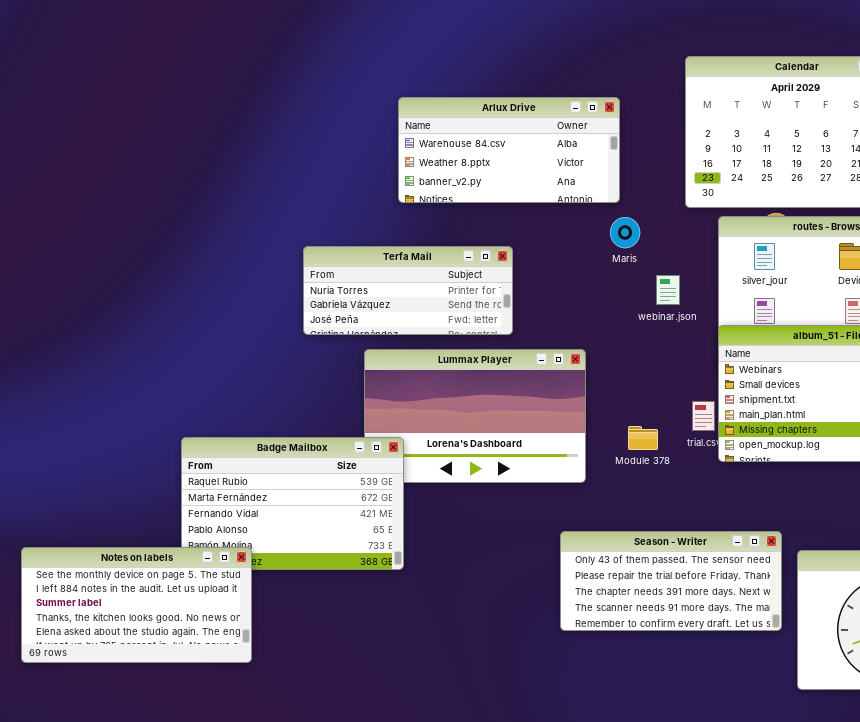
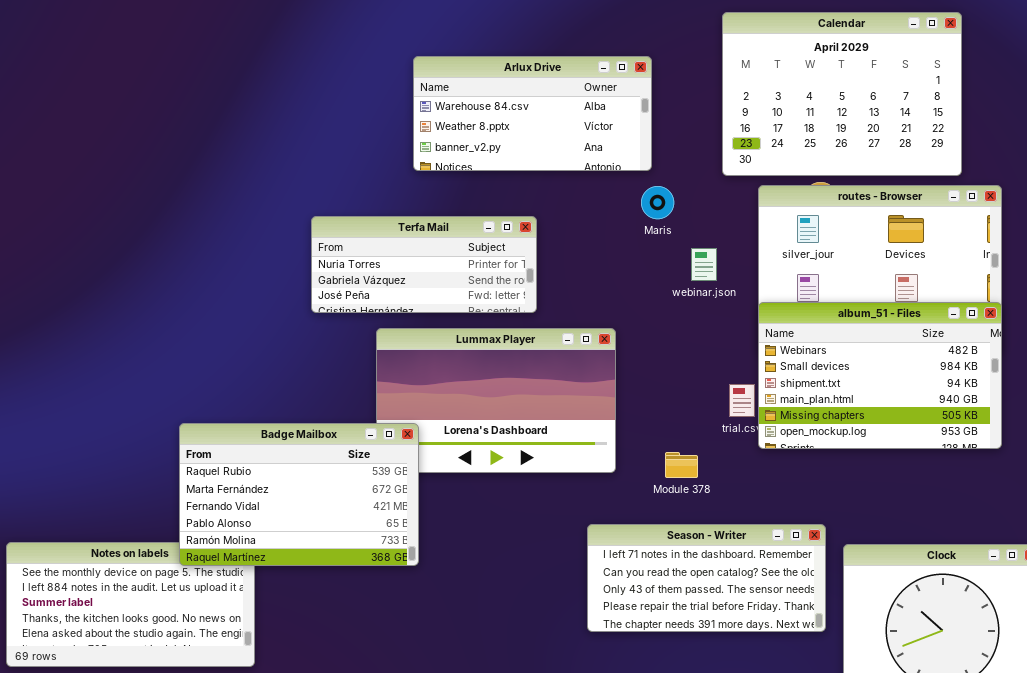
Module 378: [628,426,658,450] -> [665,452,698,478], moved
Badge Mailbox: [181,437,404,570] -> [179,423,419,566], raised
Season - Writer: [560,531,782,631] -> [587,524,826,632], scrolled up 2 rows

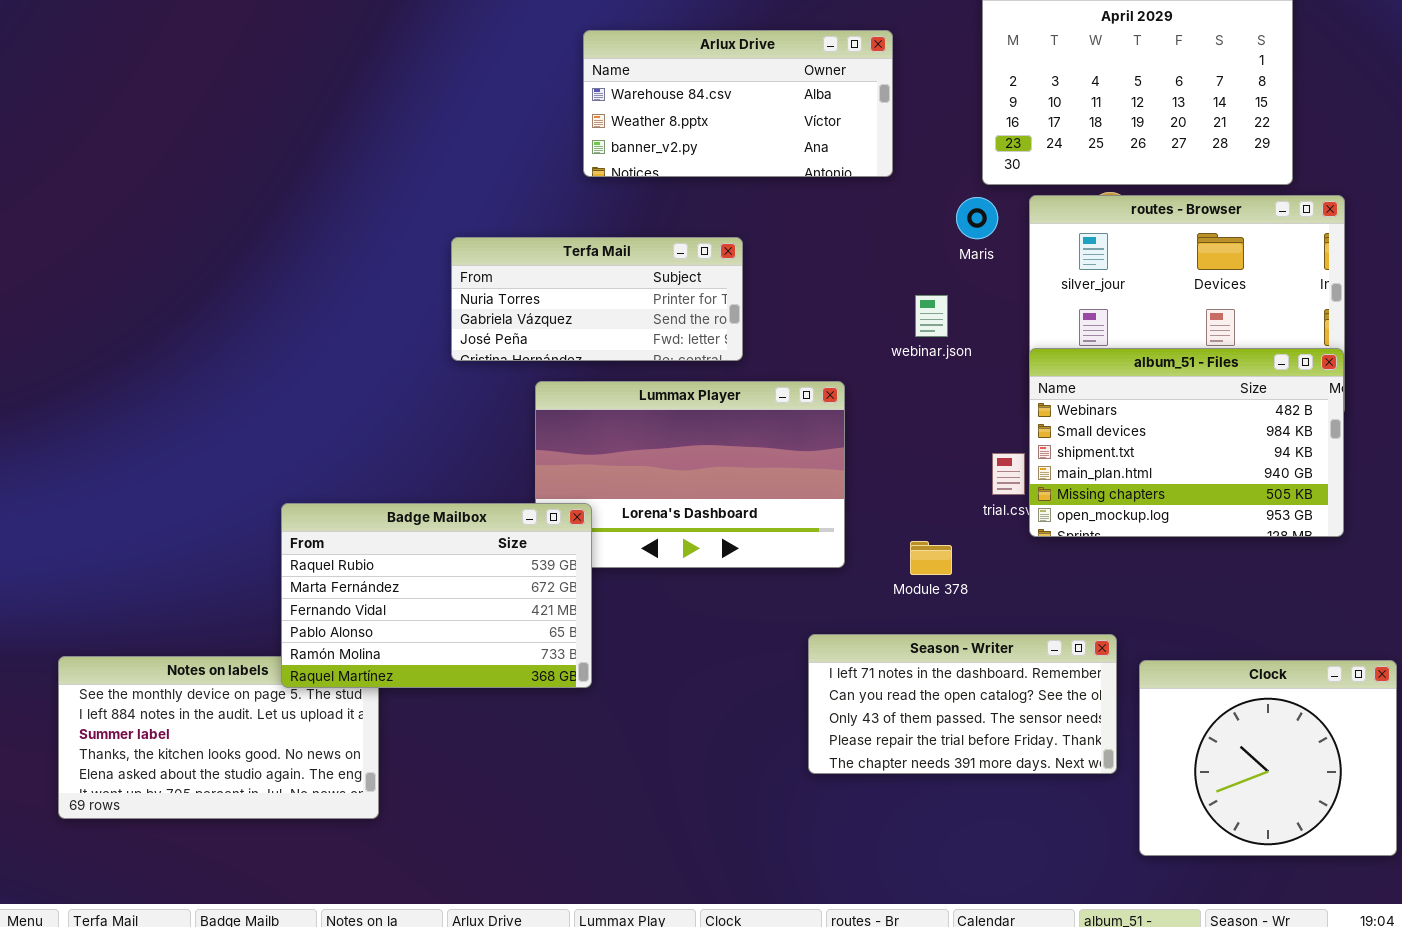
Maris: [641,186,674,219] -> [956,197,998,239], moved
webinar.json: [691,248,717,281] -> [915,295,948,337], moved

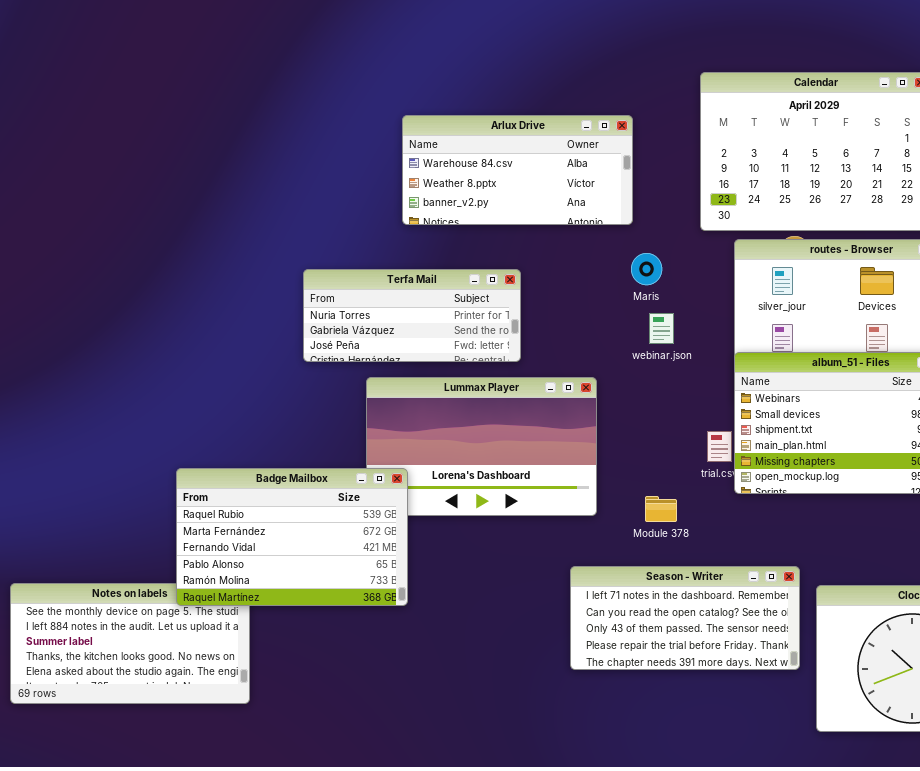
Maris: [956,197,998,239] -> [631,253,662,285], moved

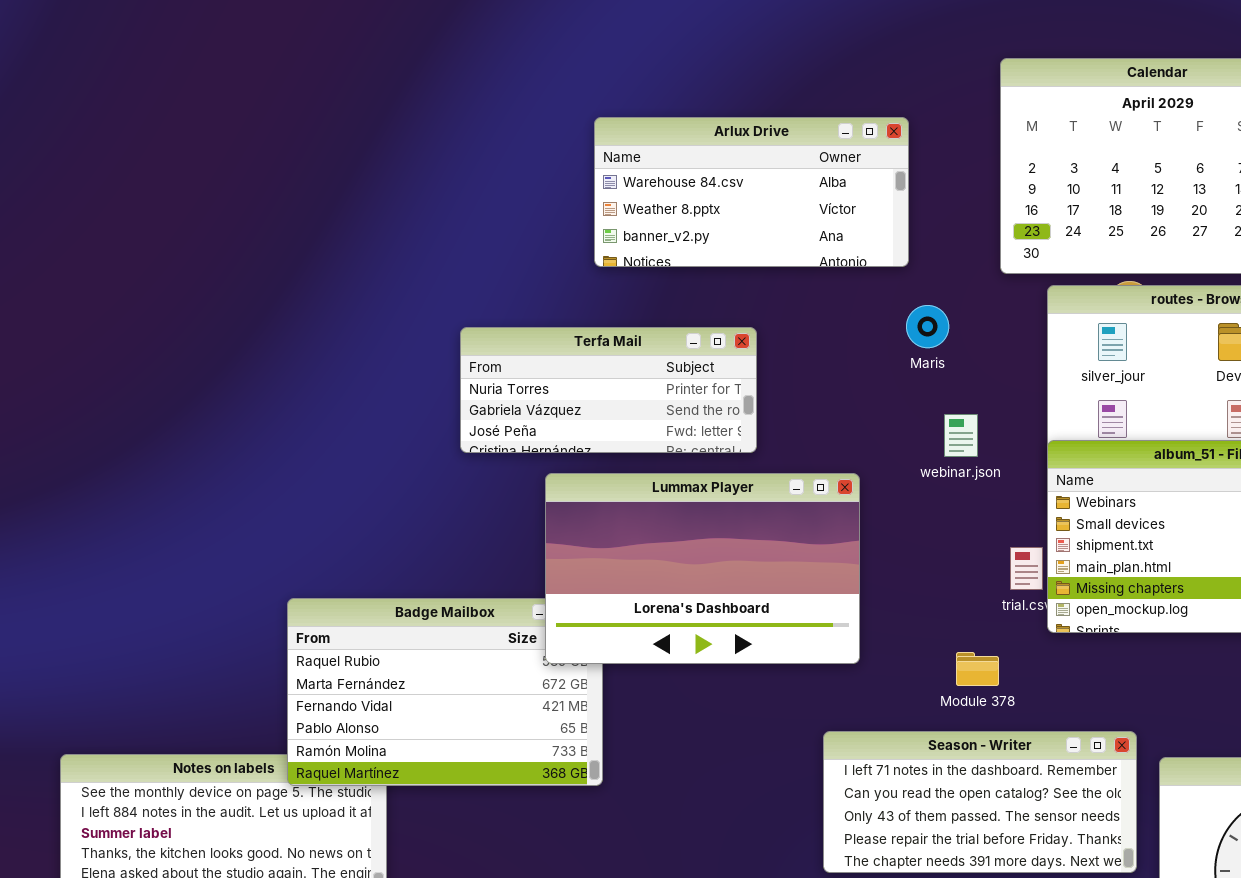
webinar.json: [649,313,674,344] -> [944,414,978,457], moved
Lummax Player: [366,377,597,516] -> [545,473,860,664], raised
Module 378: [645,496,677,522] -> [956,652,999,686], moved

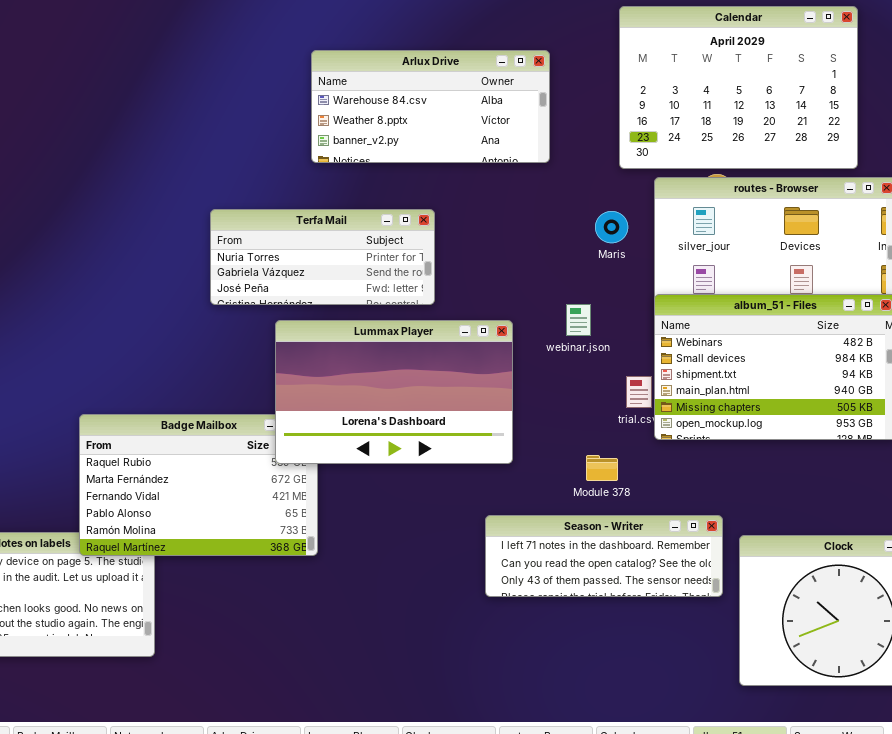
Maris: [906,305,949,348] -> [595,211,628,243], moved
webinar.json: [944,414,978,457] -> [566,304,591,336], moved
Season - Writer: [823,731,1137,873] -> [485,515,723,597], resized

